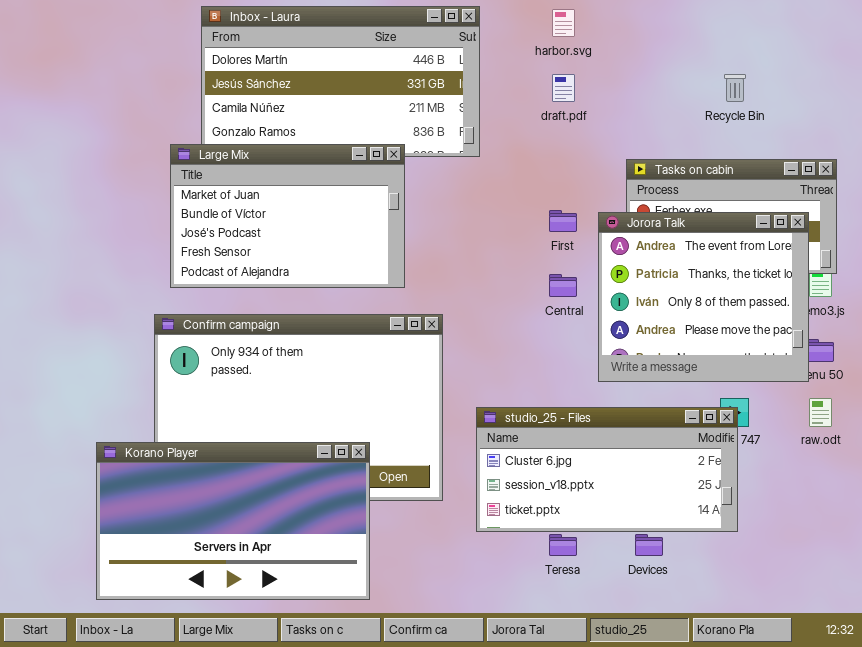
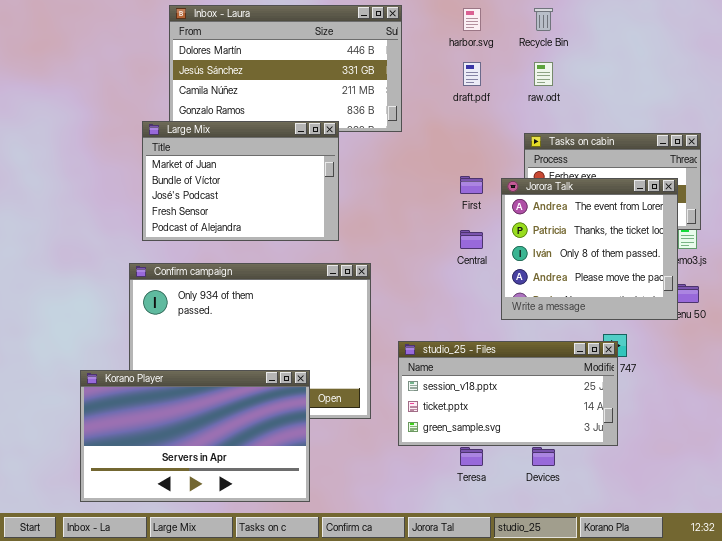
Recycle Bin: [724,74,746,102] -> [534,8,553,31], moved
raw.odt: [809,398,832,427] -> [534,62,553,86], moved
studio_25 - Files: [476,407,738,532] -> [398,341,618,446], scrolled down 1 row

